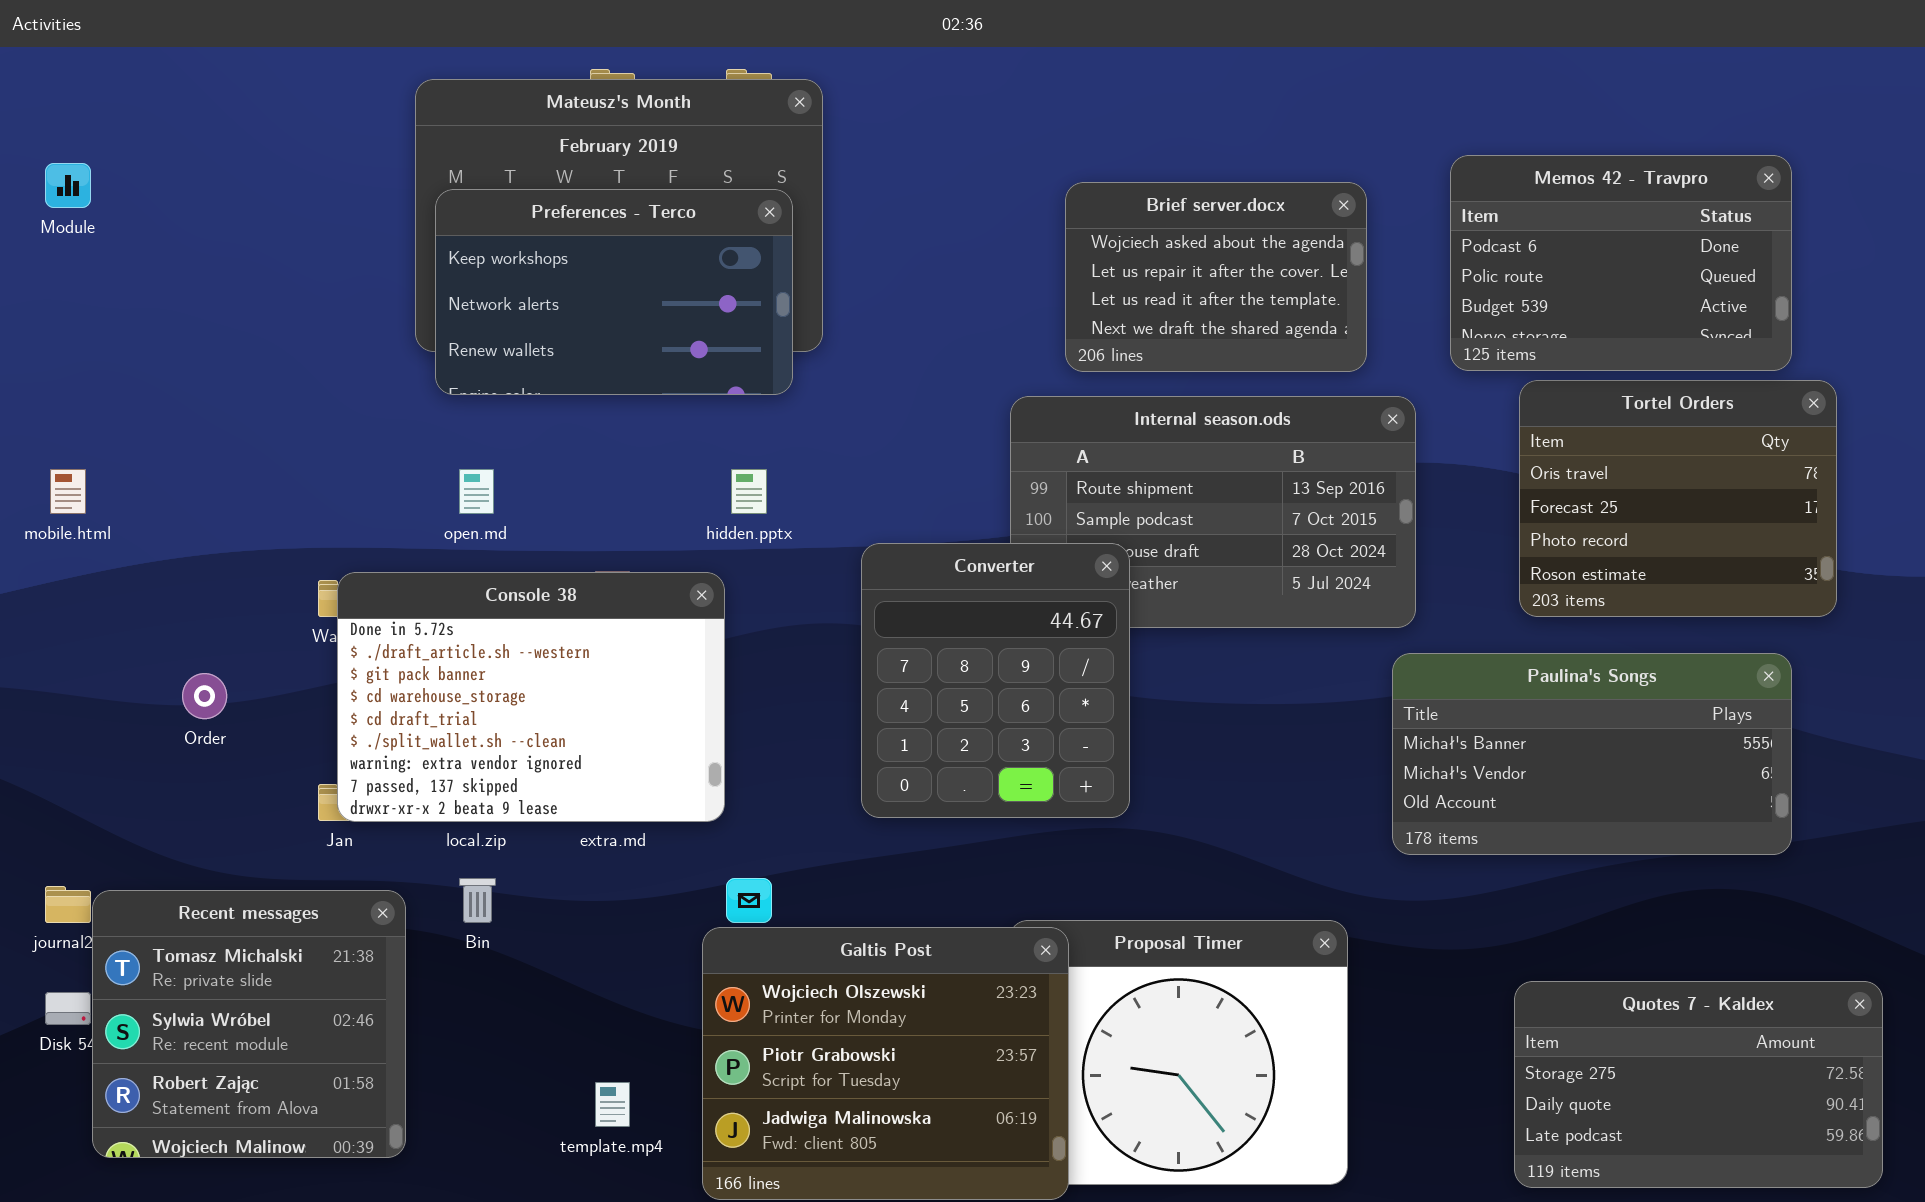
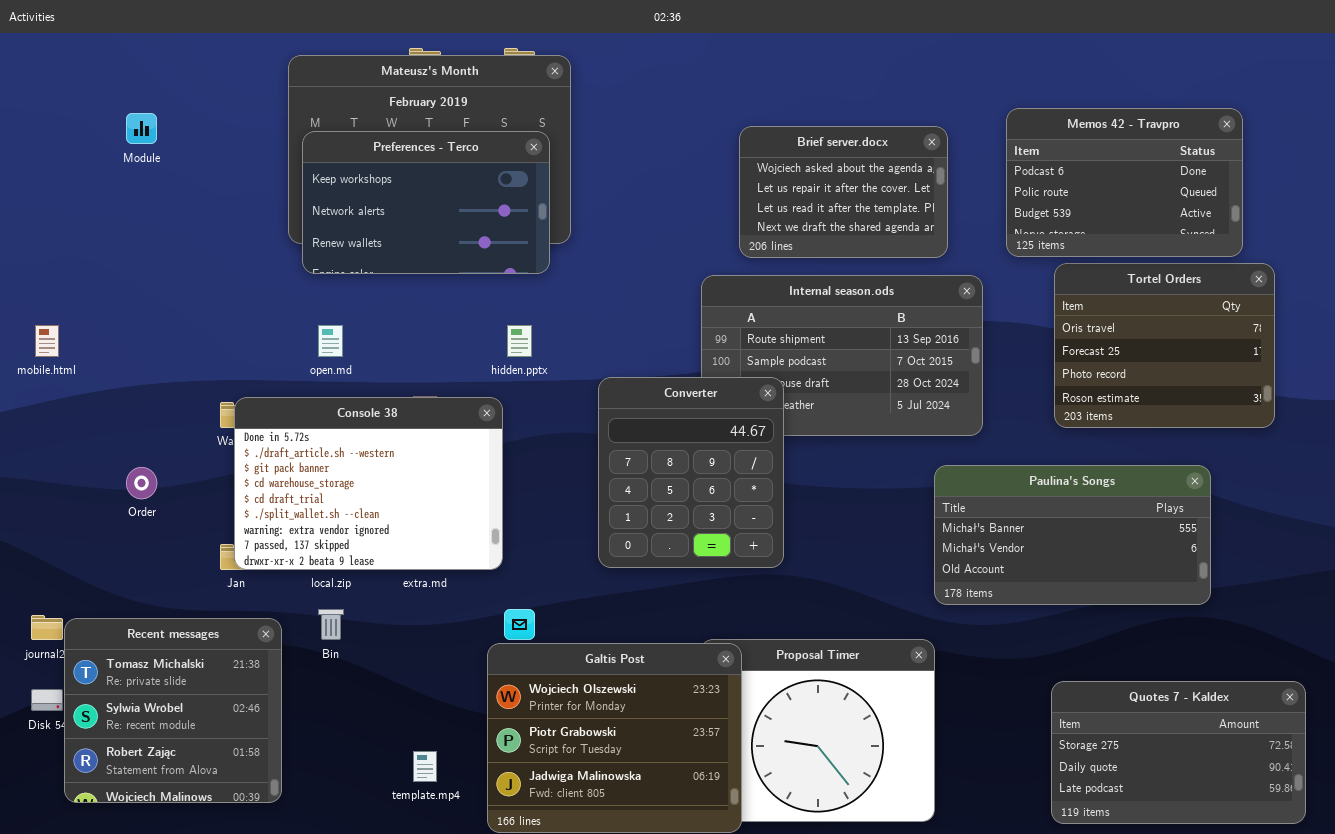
Module: [45,163,91,208] -> [126,113,157,144], moved
Paulina's Songs: [1392,653,1792,855] -> [934,465,1211,605], moved

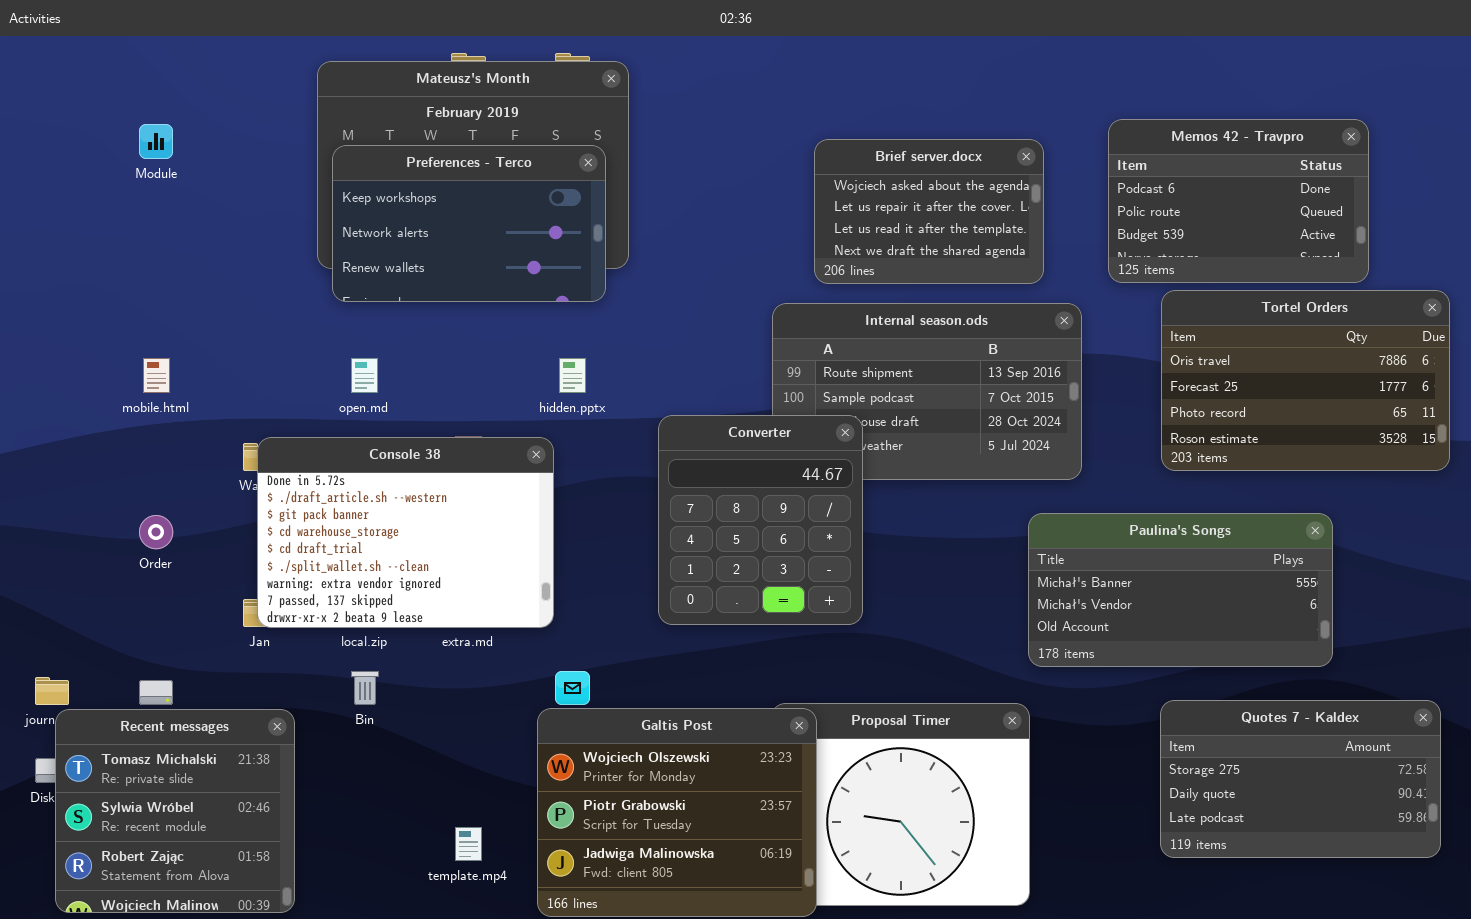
Tortel Orders: [1054,263,1275,428] -> [1161,290,1450,471], resized
mobile.html: [35,325,59,357] -> [143,358,170,393], moved
Recent messages: [64,618,282,803] -> [55,709,295,913], moved
Quotes 7 - Kaldex: [1051,681,1306,824] -> [1160,700,1441,858], moved

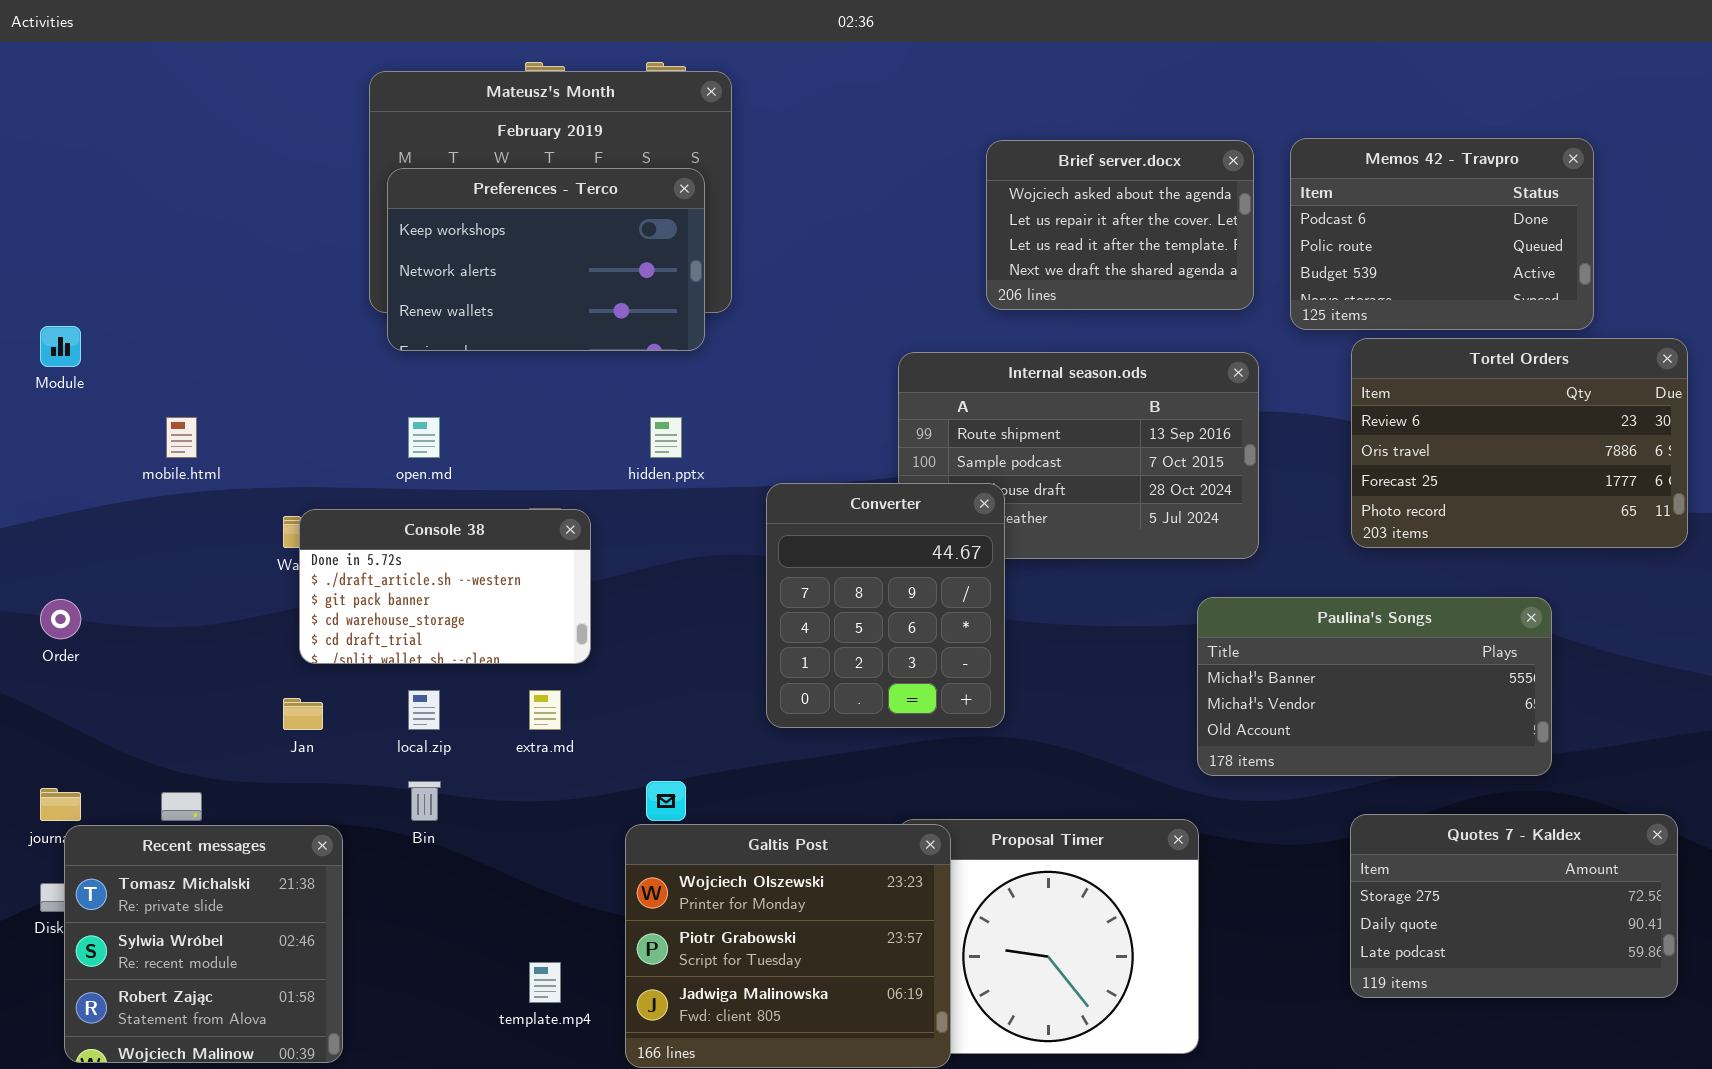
Module: [139,124,173,159] -> [40,326,81,367], moved
Brief server.docx: [814,139,1044,284] -> [986,140,1254,310], moved
Tortel Orders: [1161,290,1450,471] -> [1351,338,1688,548], scrolled up 1 row
Console 38: [257,437,554,628] -> [299,509,591,664], resized
Order: [139,515,173,549] -> [40,599,81,639], moved

